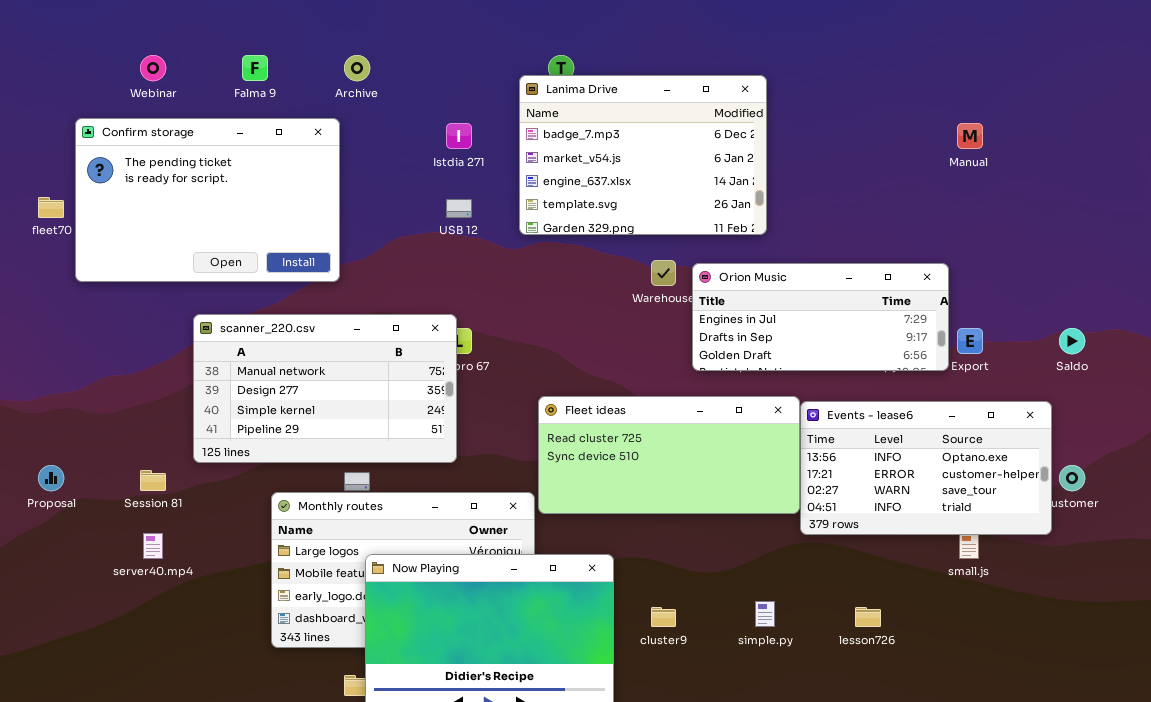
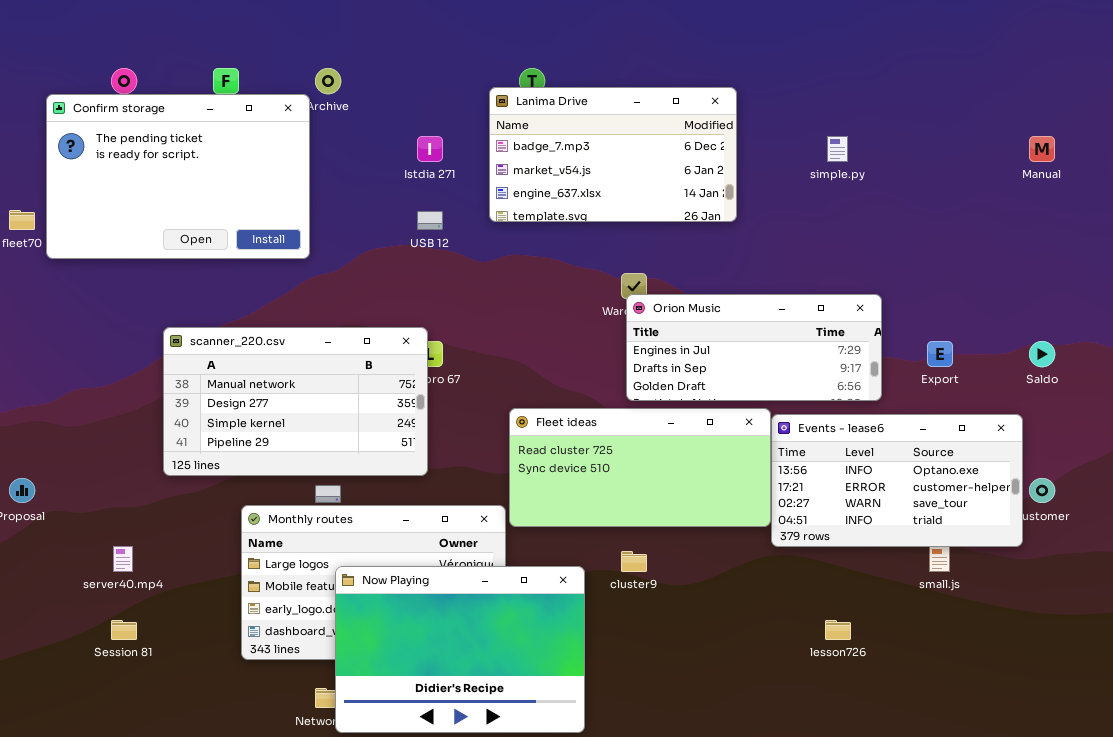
Lanima Drive: [519,75,767,235] -> [489,87,737,222], resized
Confirm storage: [75,118,340,282] -> [46,94,310,259], moved
Manual: [957,123,983,149] -> [1029,136,1055,162], moved
Orion Music: [692,263,949,371] -> [626,294,882,401], moved
Session 81: [140,470,166,491] -> [111,620,137,640], moved
simple.py: [755,601,775,627] -> [827,136,848,162], moved
cluster9: [651,607,676,627] -> [621,551,647,572], moved

